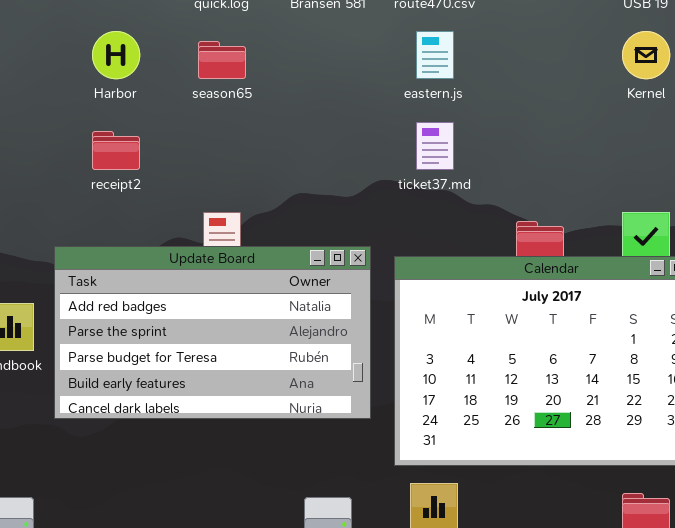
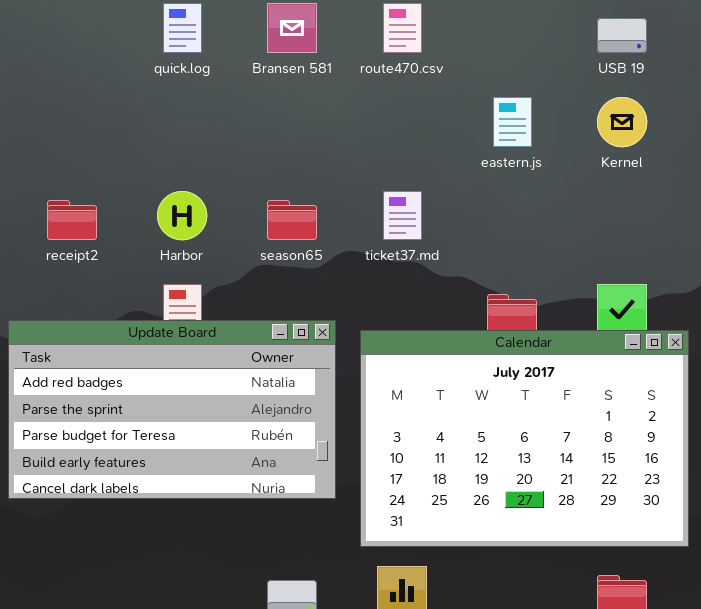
Harbor: [92,31,140,79] -> [157,191,207,240], moved
eastern.js: [416,31,454,79] -> [493,97,532,147], moved
season65: [198,41,246,79] -> [267,200,317,240], moved

